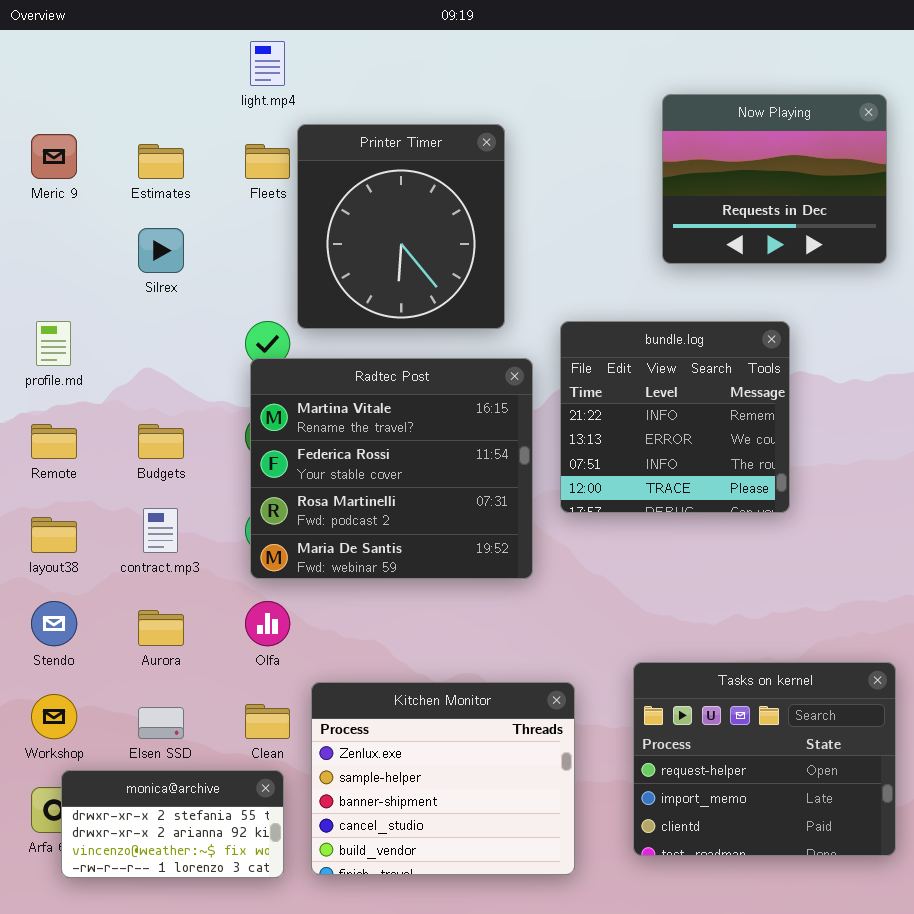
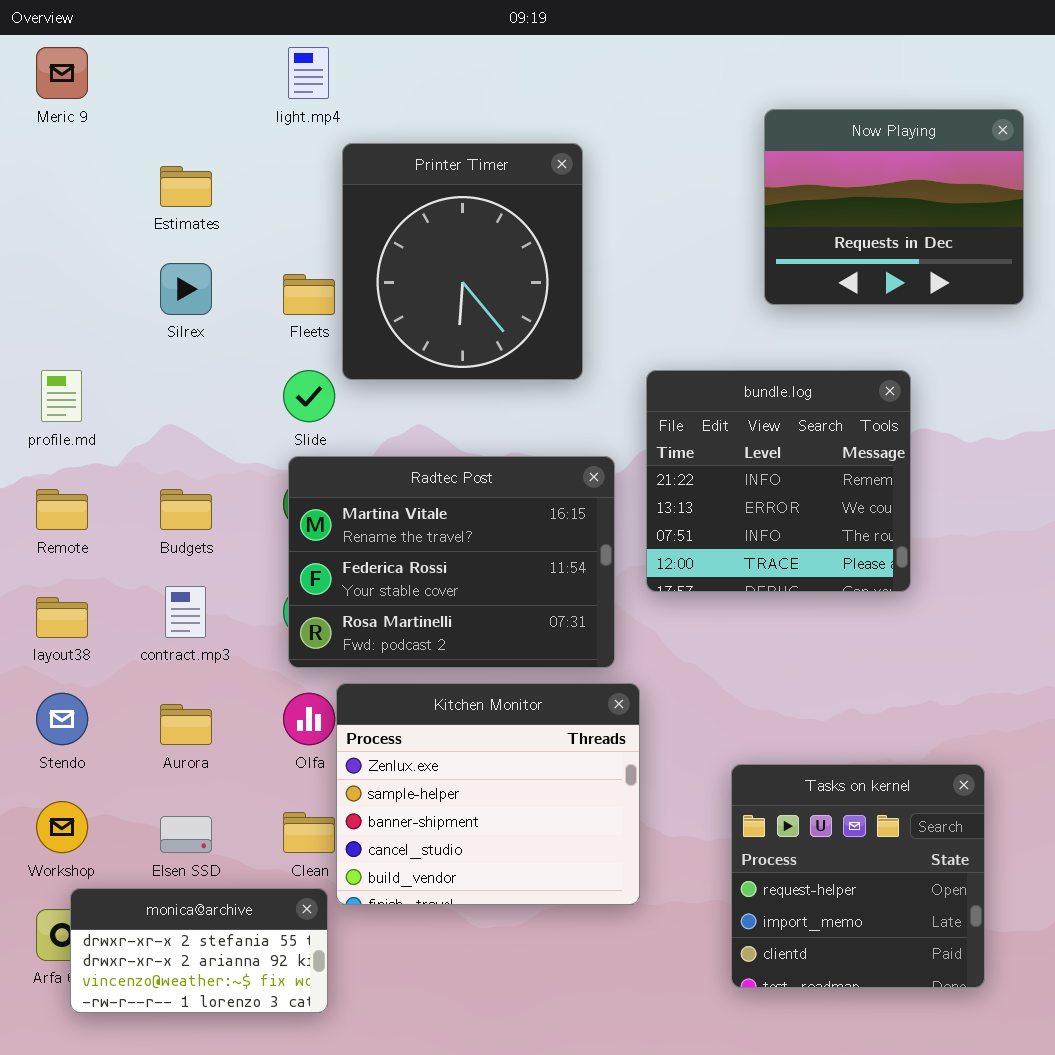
Meric 9: [31,134,77,179] -> [36,47,88,99], moved
Fleets: [245,144,290,179] -> [283,274,335,315], moved
Radtec Post: [250,358,533,579] -> [288,456,615,668], resized
Tasks on kernel: [633,662,896,856] -> [731,764,985,988], resized
Kitchen Monitor: [311,682,575,875] -> [336,683,640,905], moved

